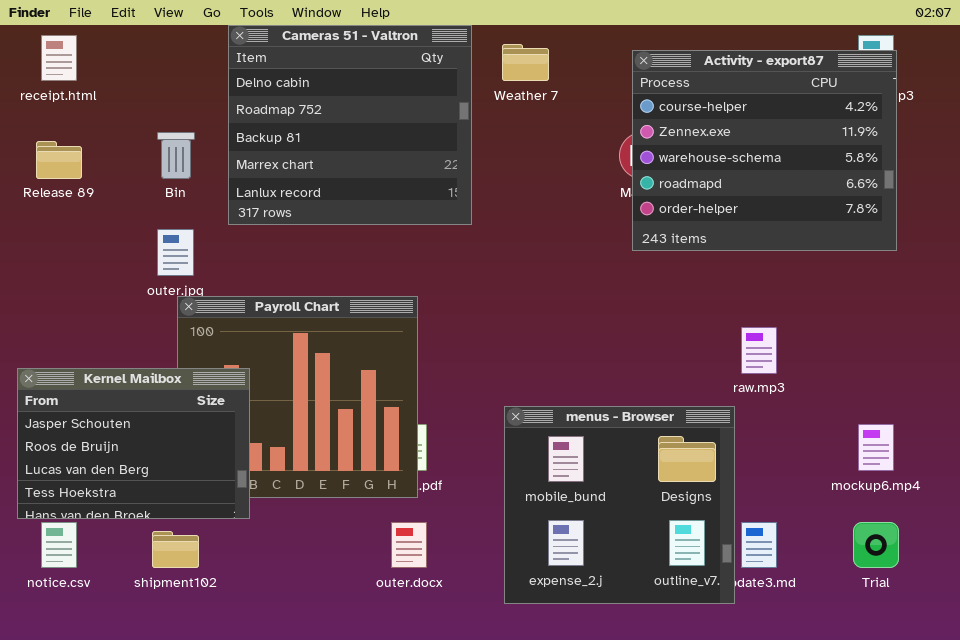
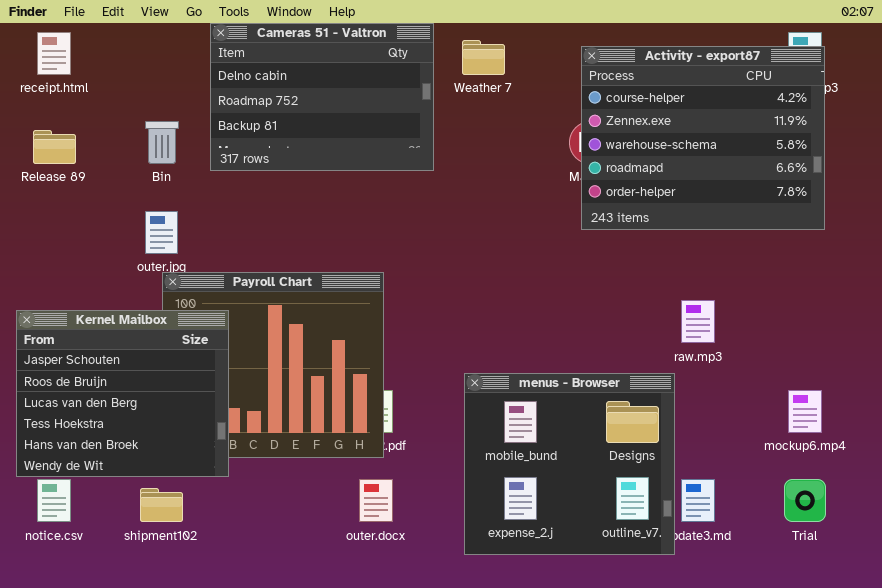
Cameras 51 - Valtron: [228,25,472,225] -> [210,23,434,171], resized
Kernel Mailbox: [17,368,250,519] -> [16,310,229,477], resized

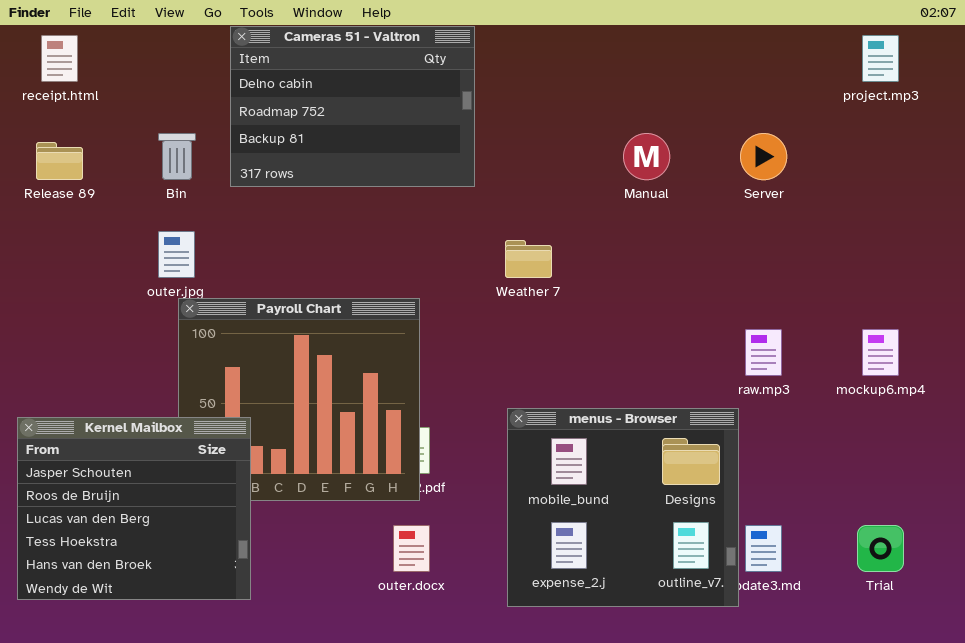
Weather 7: [462,40,505,75] -> [505,240,552,278], moved
Activity - export87: [581,46,825,230] -> none, closed
Kernel Mailbox: [16,310,229,477] -> [17,417,251,600], moved
mockup6.mp4: [788,390,822,433] -> [862,329,899,376], moved

